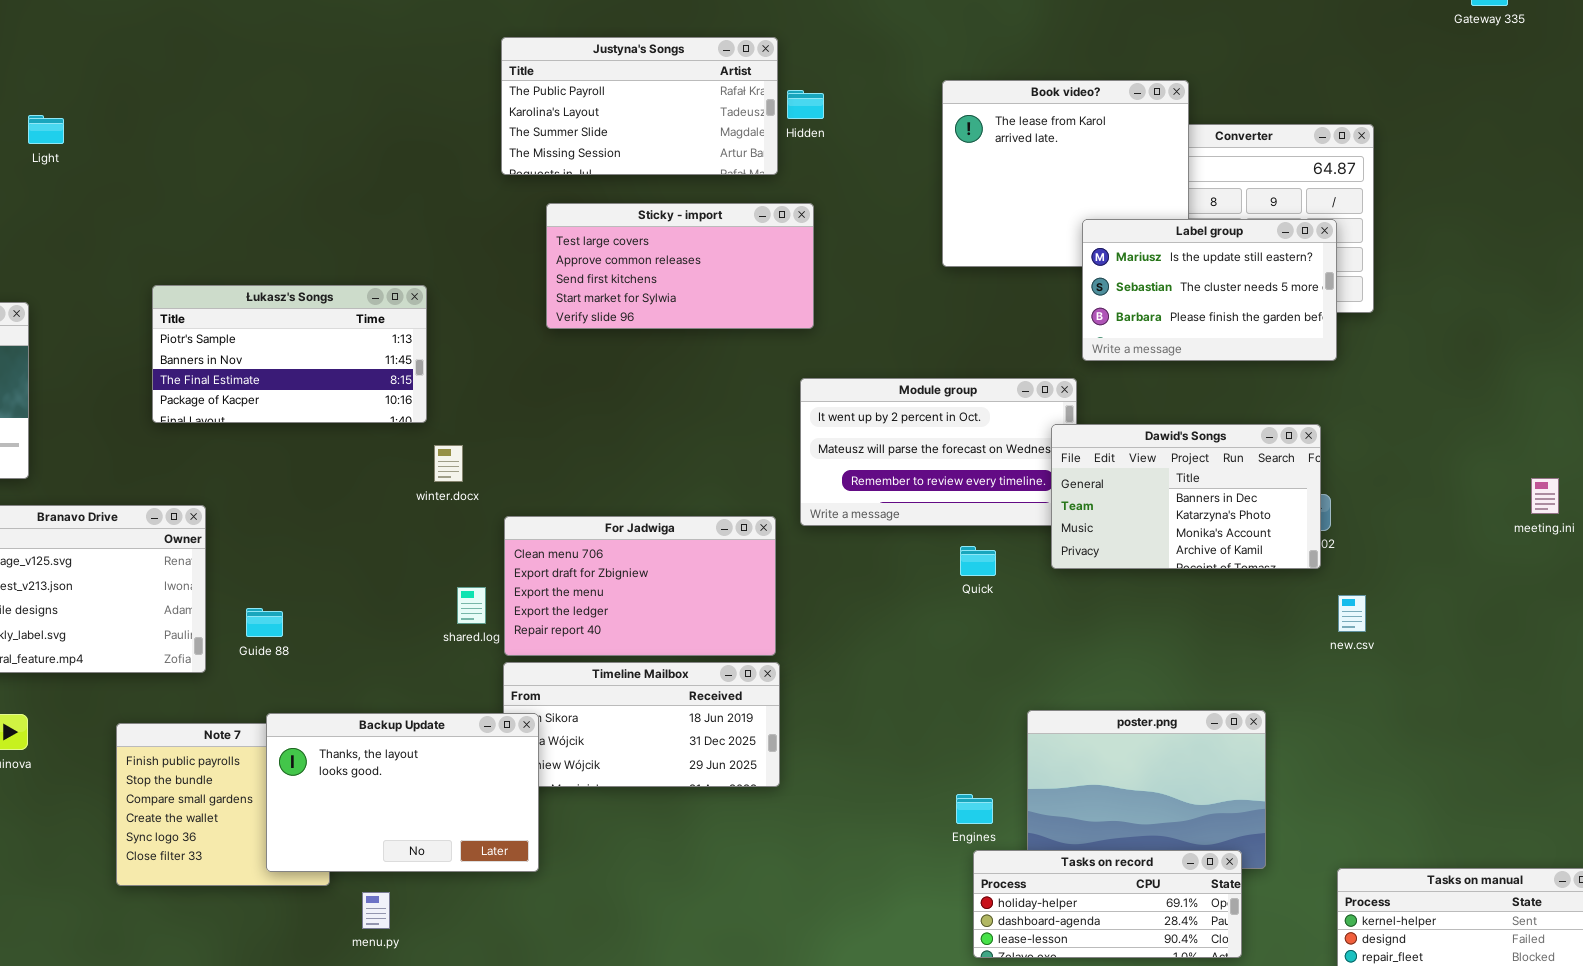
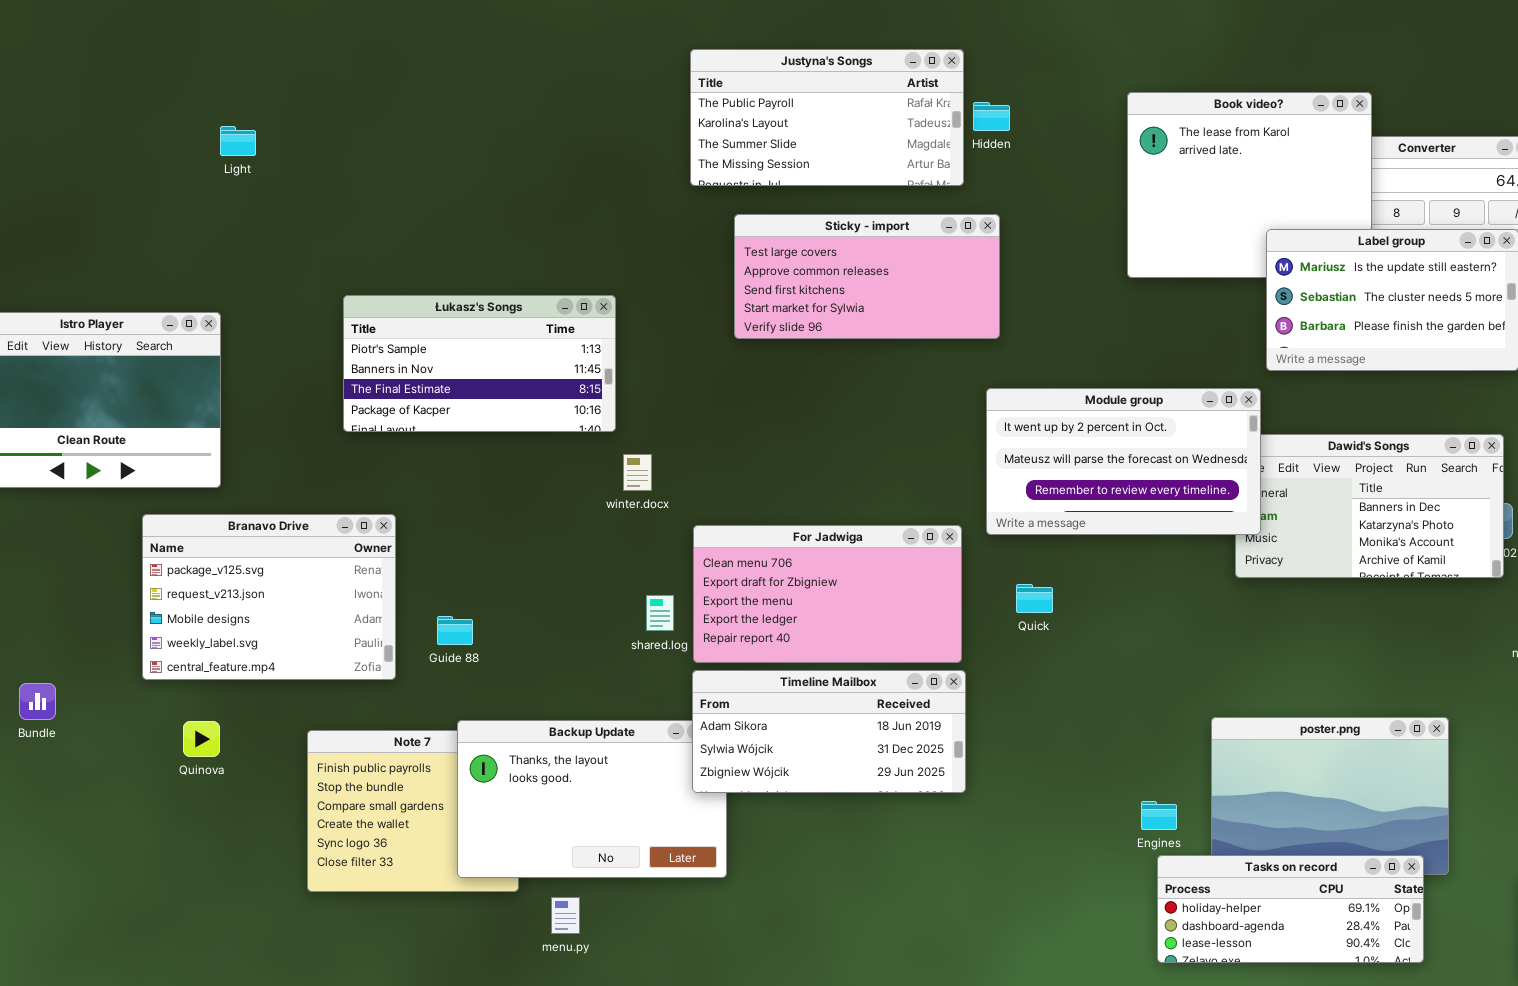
Module group: [800,378,1077,526] -> [986,388,1261,535], raised
Quick: [960,546,996,576] -> [1016,584,1053,613], moved
Timeline Mailbox: [503,662,780,787] -> [692,670,966,793], raised

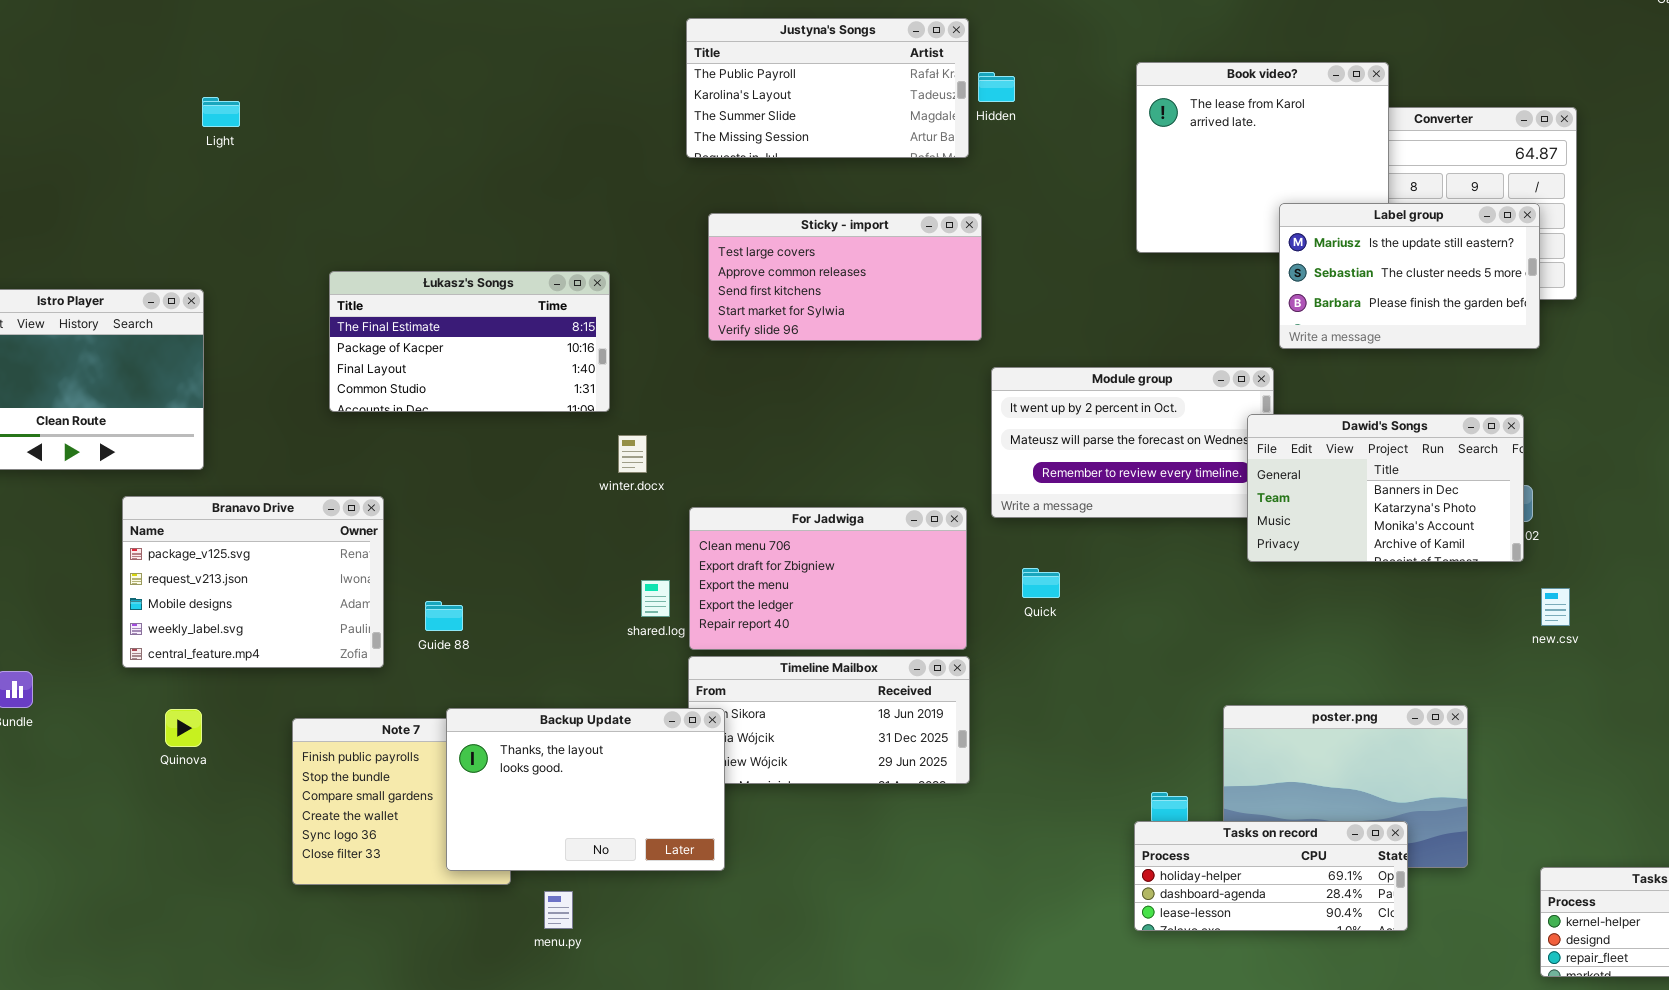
Sticky - import: [734,214,1000,339] -> [708,213,982,341], moved
Łukasz's Songs: [343,295,616,432] -> [329,271,610,412], scrolled down 2 rows
Dawid's Songs: [1235,434,1504,578] -> [1247,414,1524,562], raised
Backup Update: [457,720,727,878] -> [446,708,725,871], raised
Tasks on record: [1157,855,1424,963] -> [1134,821,1408,931], moved

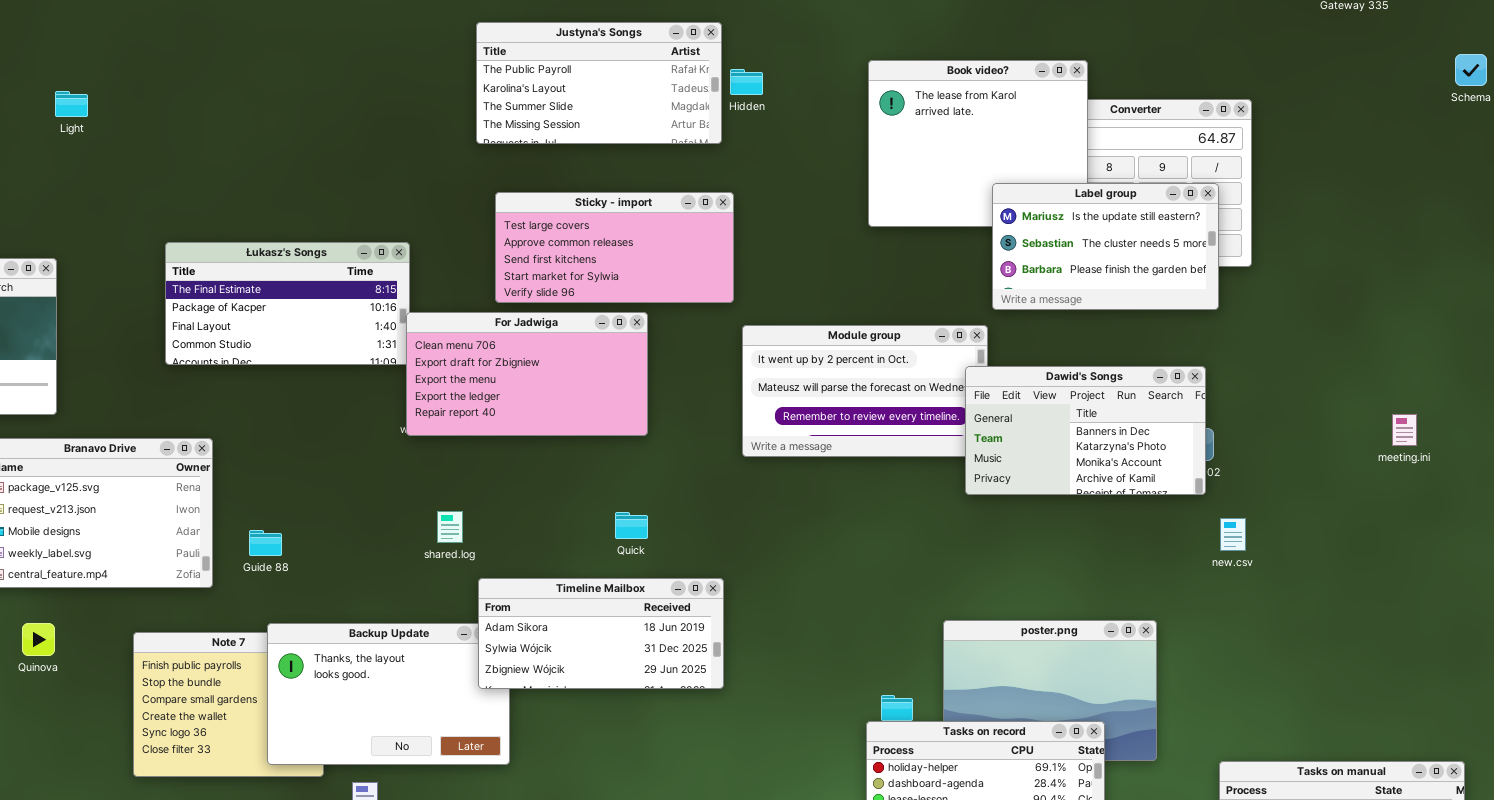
For Jadwiga: [689,507,967,650] -> [406,312,648,436], moved
Quick: [1022,568,1060,598] -> [615,512,648,539], moved
Timeline Mailbox: [688,656,970,784] -> [478,578,724,689], raised

